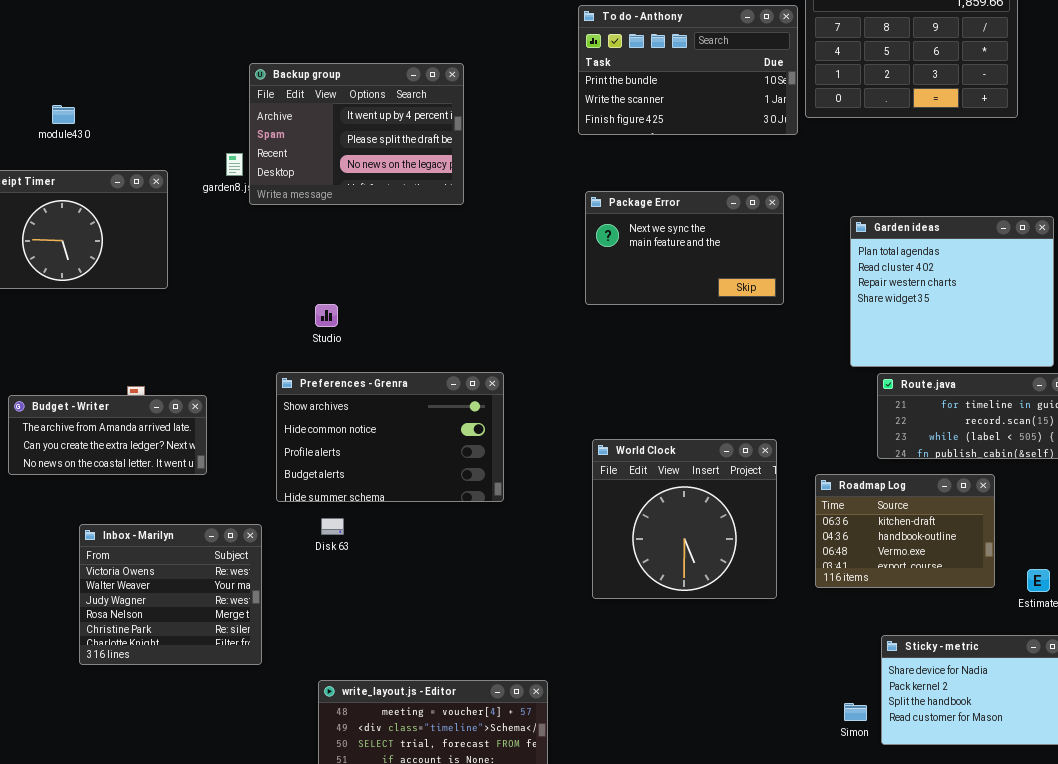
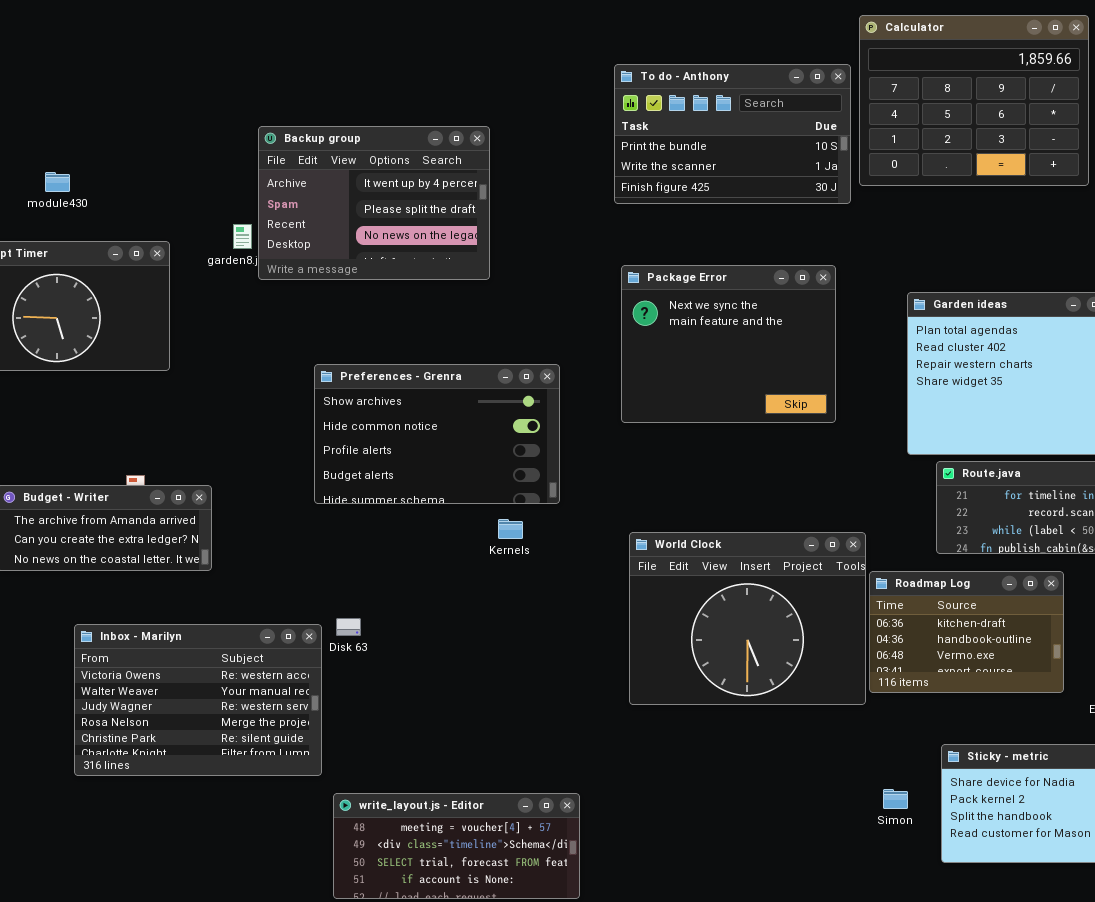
Package Error: [585,191,784,305] -> [621,265,836,423], resized
Preferences - Grenra: [276,372,504,502] -> [314,364,560,504], moved
World Clock: [592,439,777,599] -> [629,532,866,705], resized
Inbox - Marilyn: [79,524,262,665] -> [74,624,322,776], resized
Simon: [844,703,867,721] -> [883,789,908,809], moved

